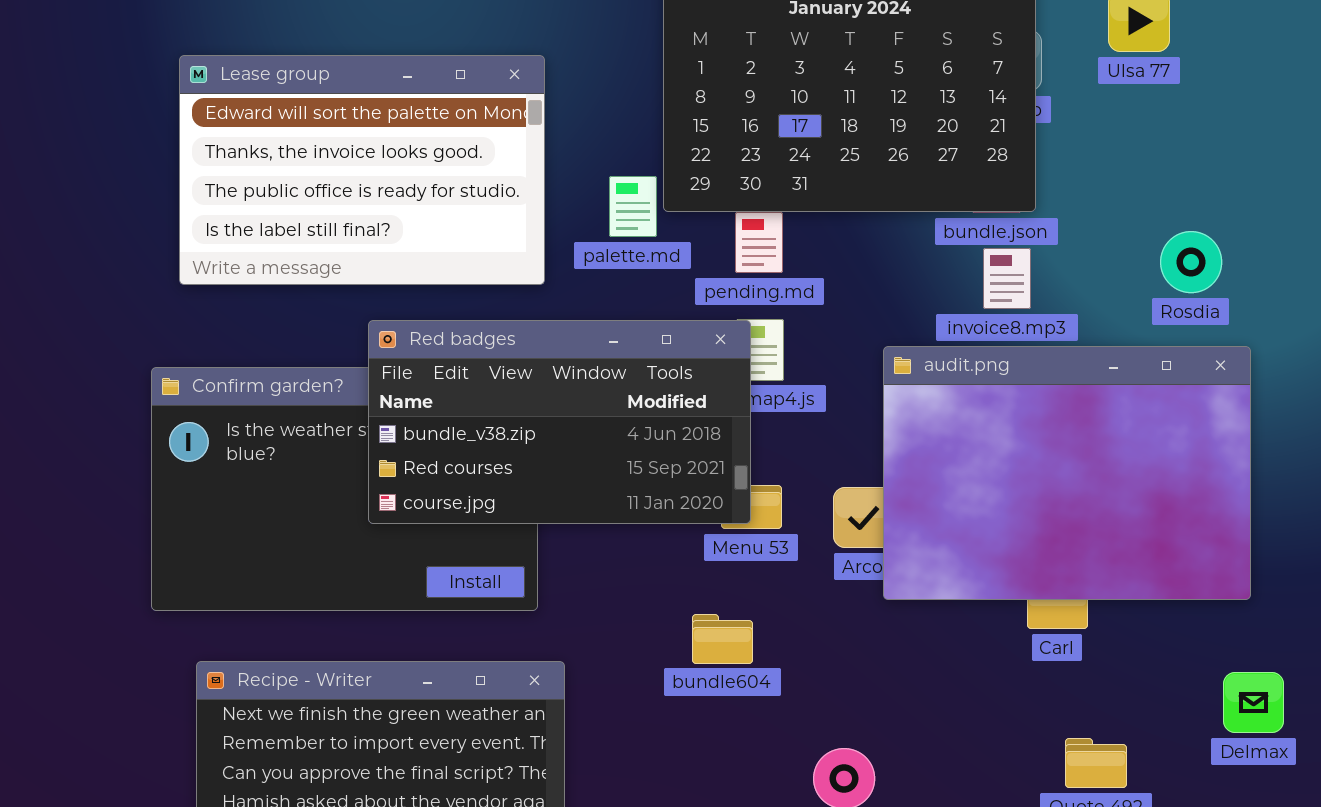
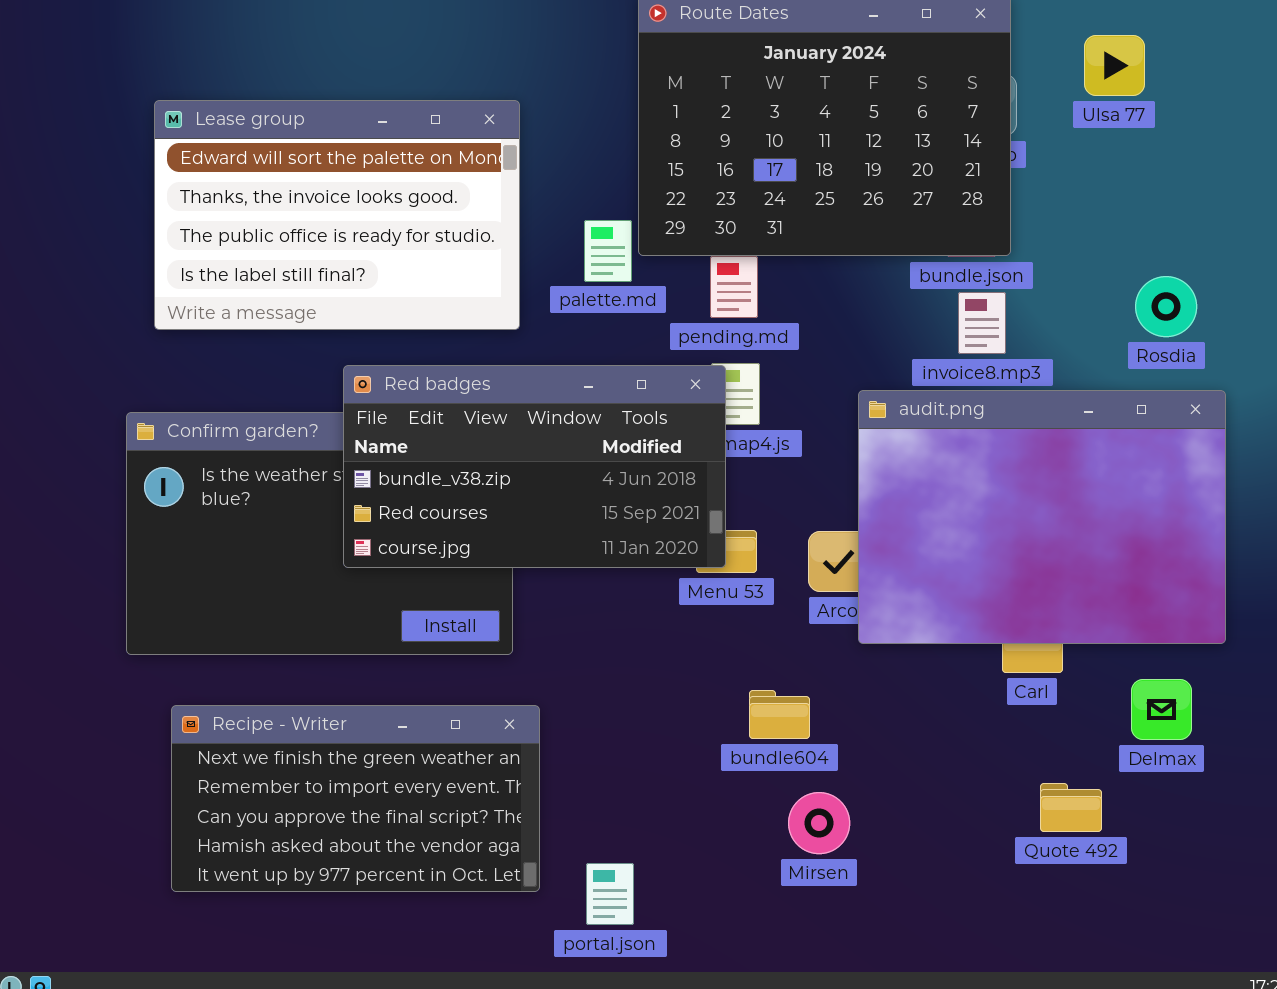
bundle604: [692,614,753,664] -> [749,690,810,739], moved
Delmax: [1223,672,1284,733] -> [1131,679,1192,740], moved

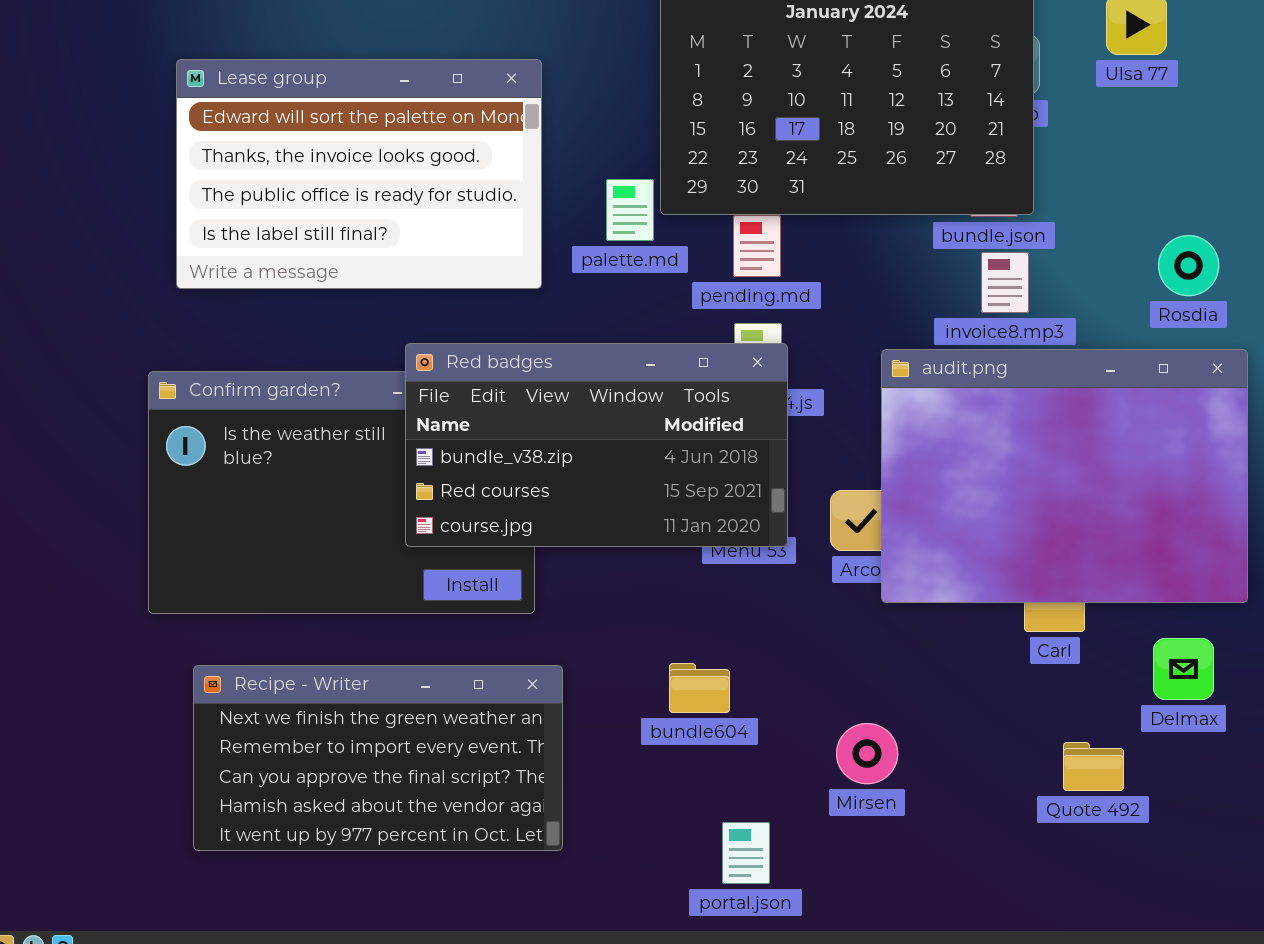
Red badges: [343,365,726,568] -> [405,343,788,547], moved
bundle604: [749,690,810,739] -> [669,663,730,713], moved
Mirsen: [788,792,850,854] -> [836,723,898,784], moved
portal.json: [586,863,634,925] -> [722,822,770,884], moved

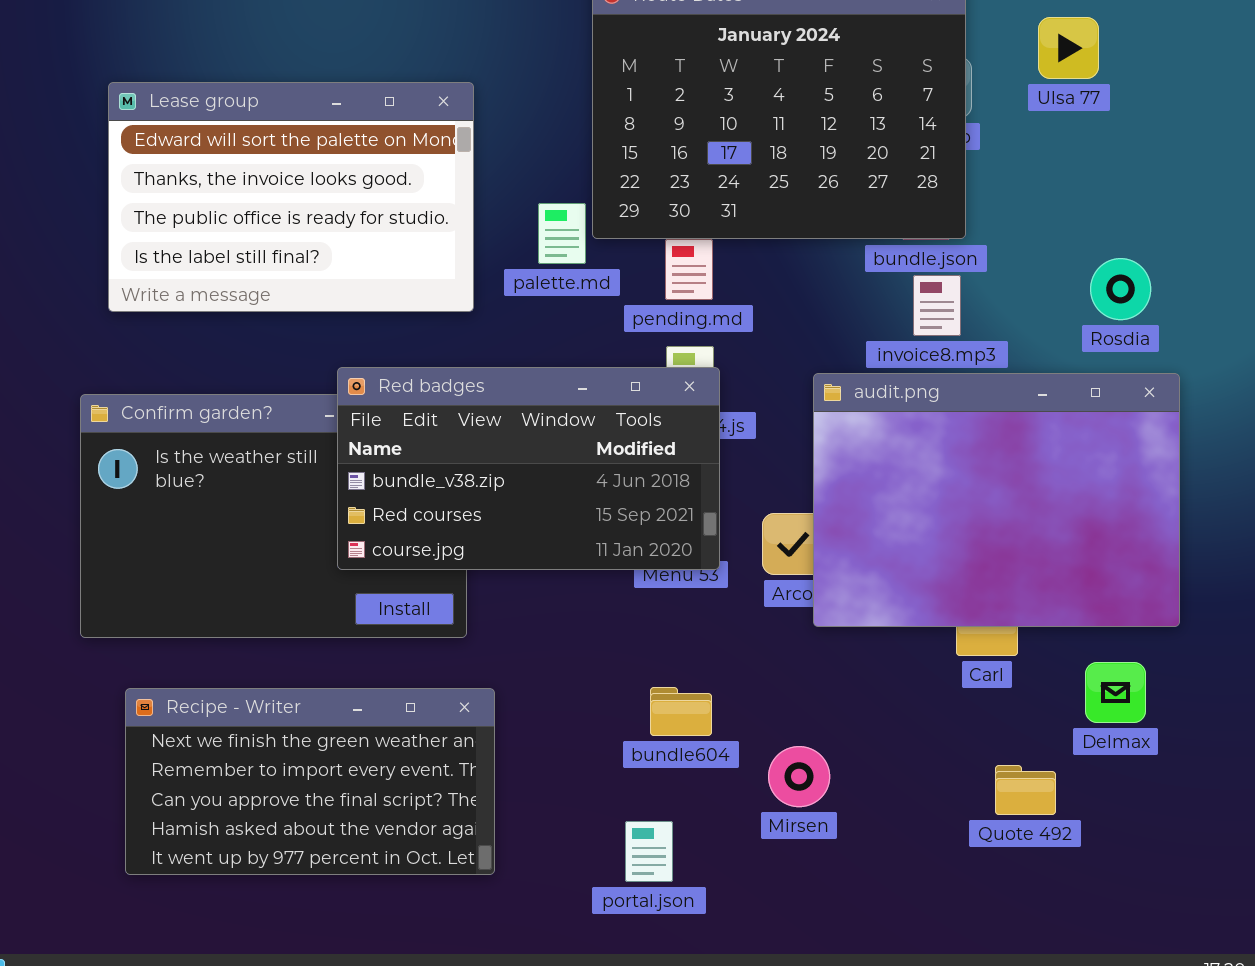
bundle604: [669,663,730,713] -> [650,687,712,736], moved
portal.json: [722,822,770,884] -> [625,821,673,882], moved

